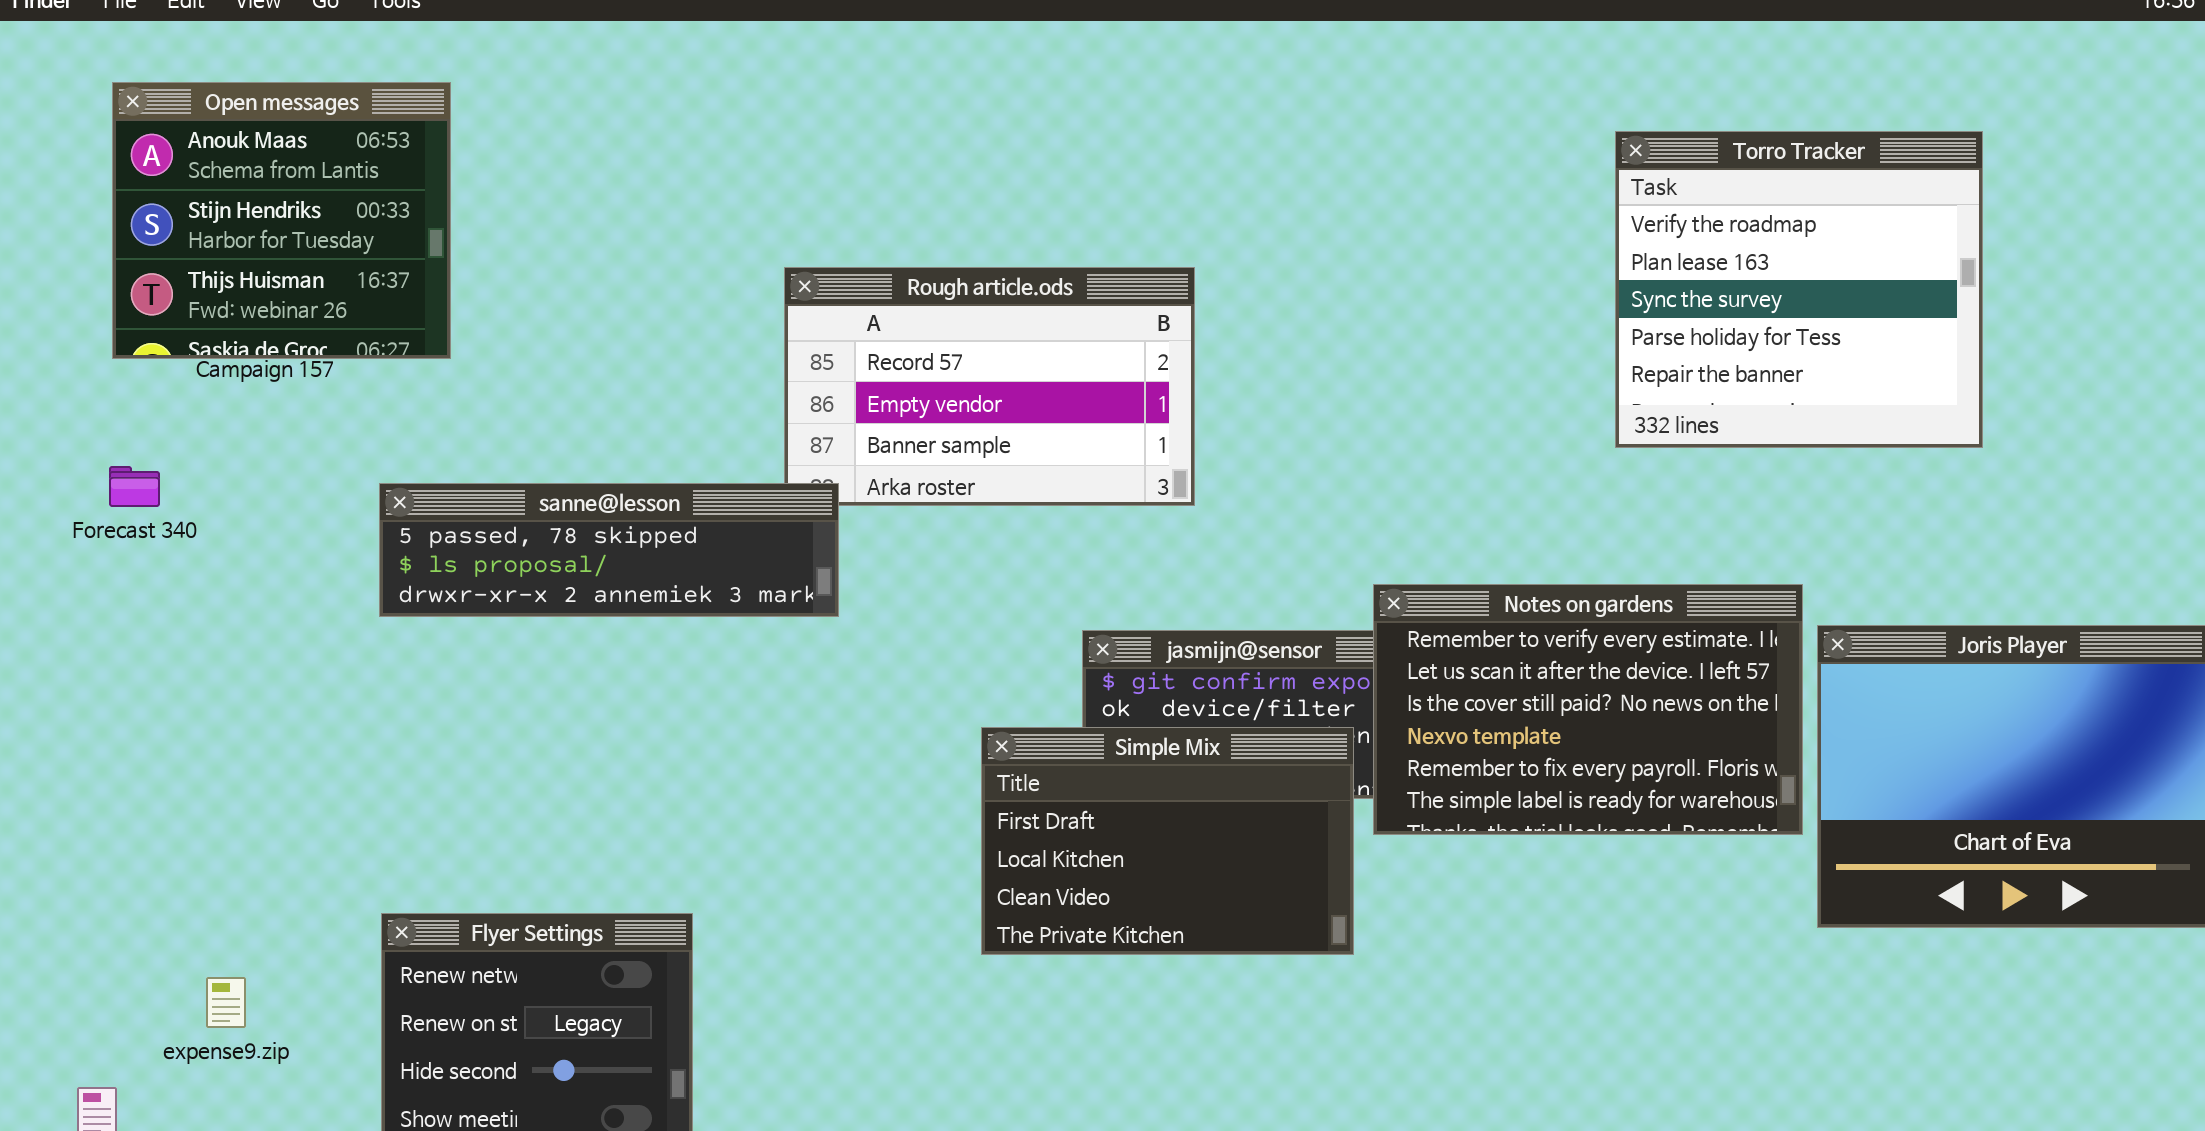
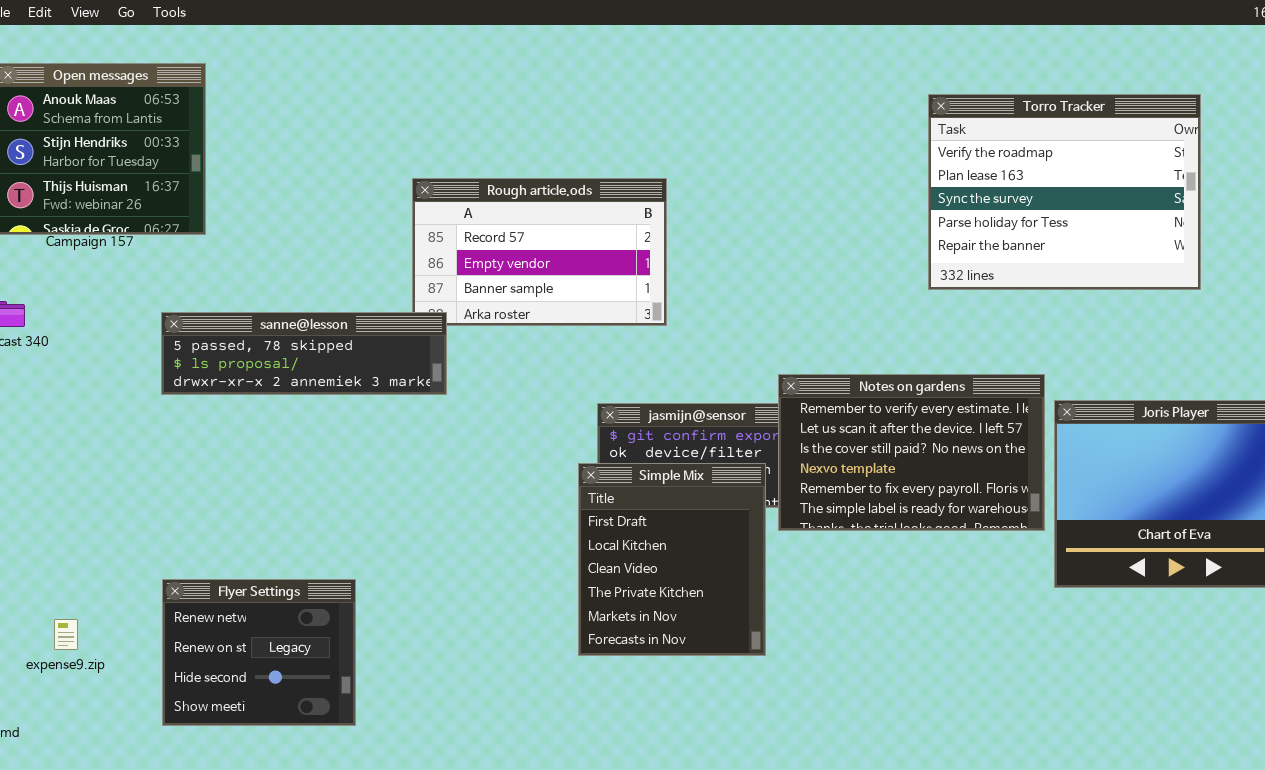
Torro Tracker: [1615,131,1983,448] -> [928,94,1201,290], resized
Simple Mix: [981,727,1354,955] -> [578,463,766,656], resized

